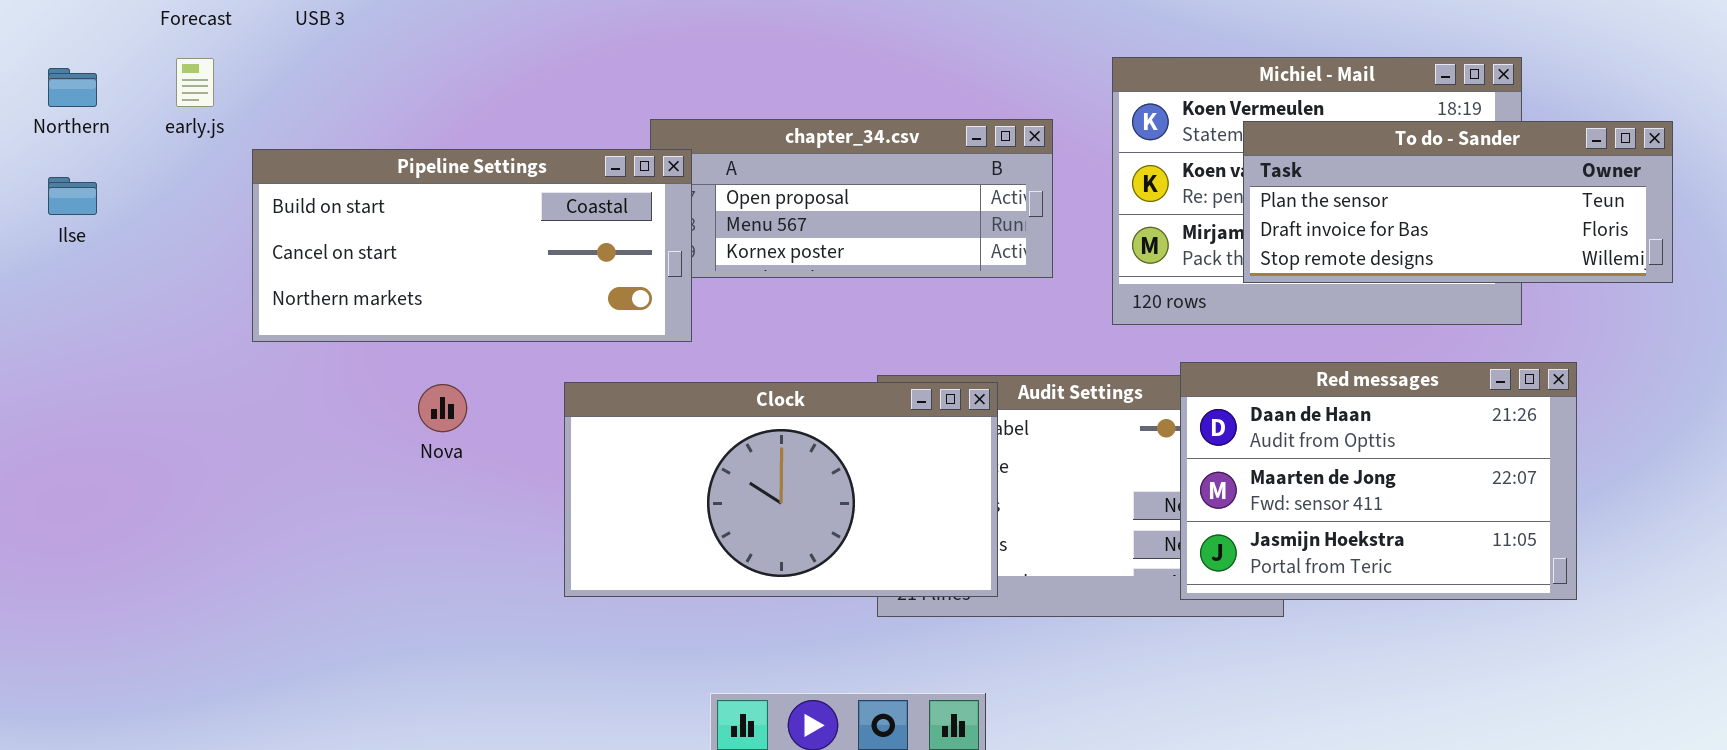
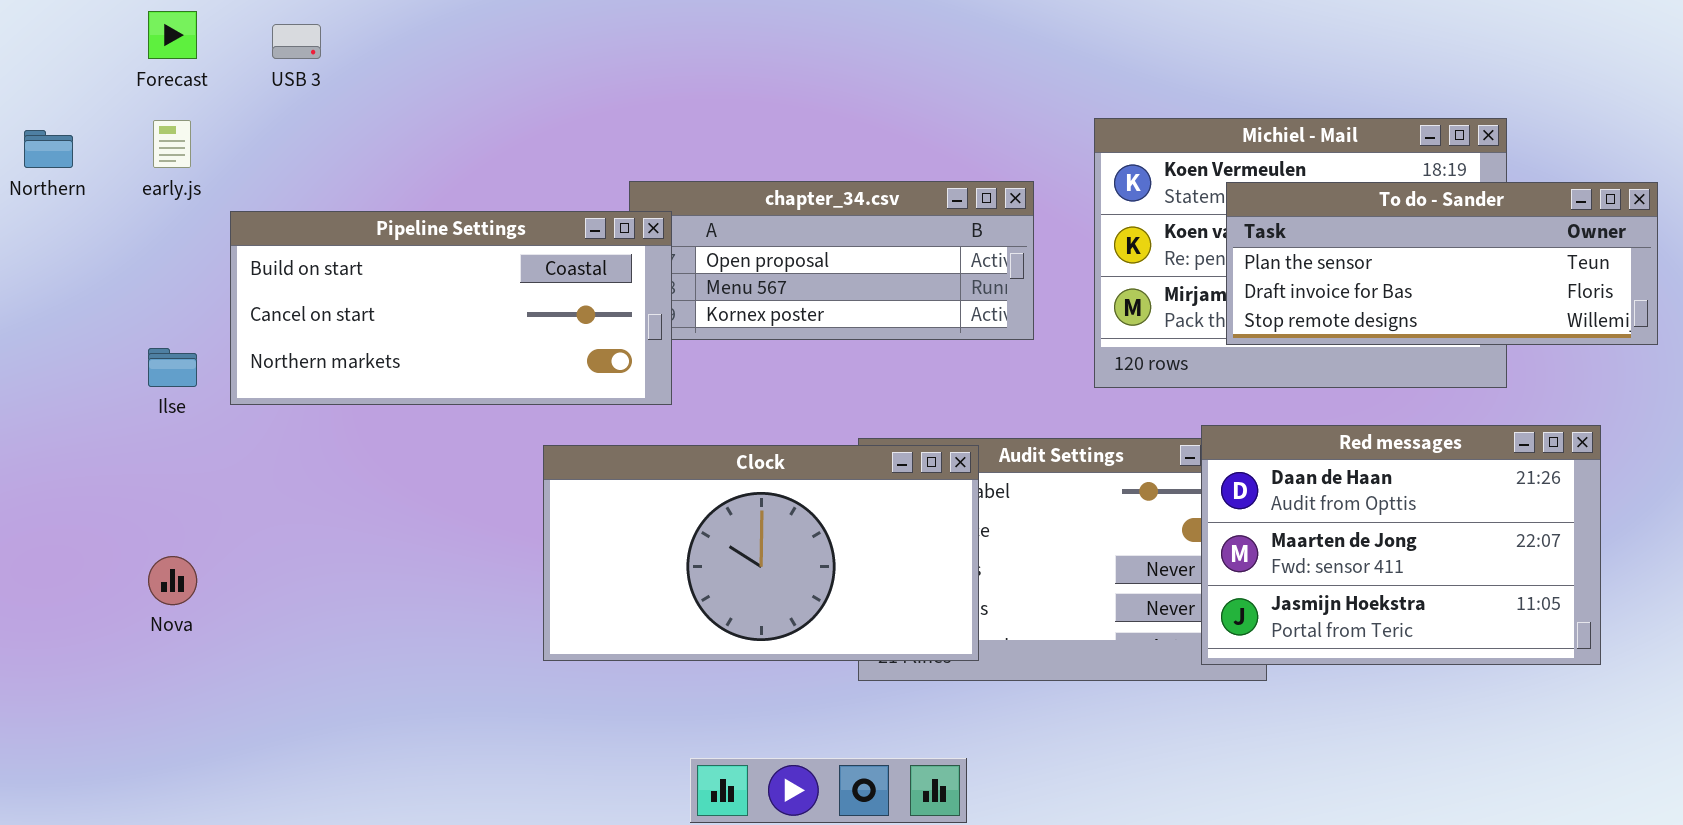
Ilse: [48,177,97,215] -> [148,348,197,387], moved
Red messages: [1180,362,1577,600] -> [1201,425,1601,665], moved
Nova: [418,384,467,432] -> [148,556,197,605], moved

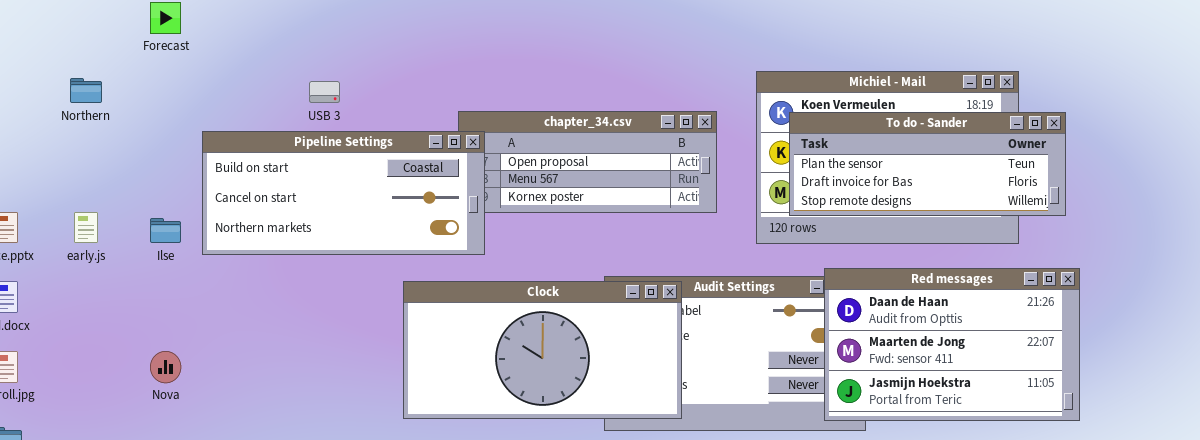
USB 3: [272,24,321,59] -> [309,81,340,103], moved
early.js: [153,120,191,168] -> [74,212,98,243], moved
To do - Sander: [1226,182,1658,345] -> [789,112,1066,216], moved

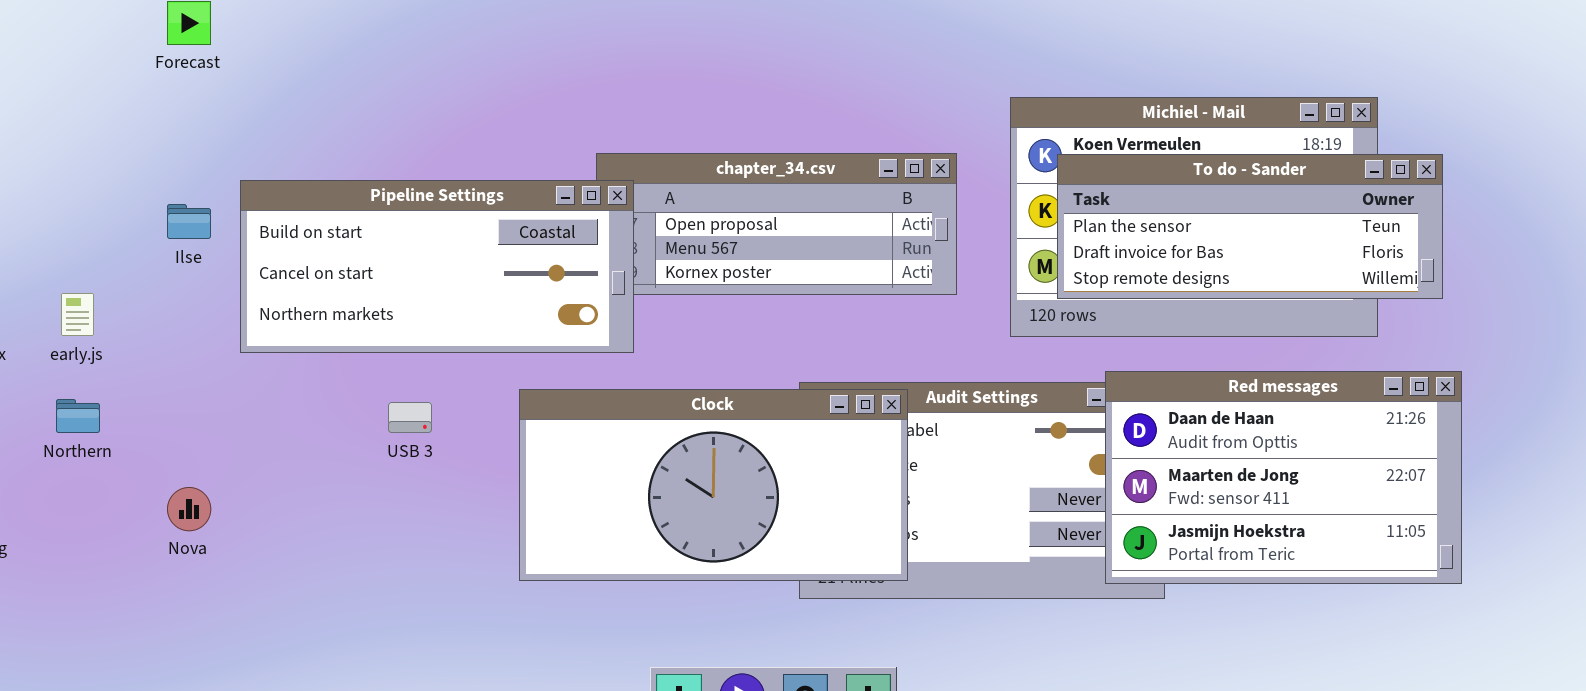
Northern: [70,78,102,103] -> [56,399,100,433], moved
USB 3: [309,81,340,103] -> [388,402,432,433], moved
Ilse: [150,218,181,243] -> [167,204,211,239], moved

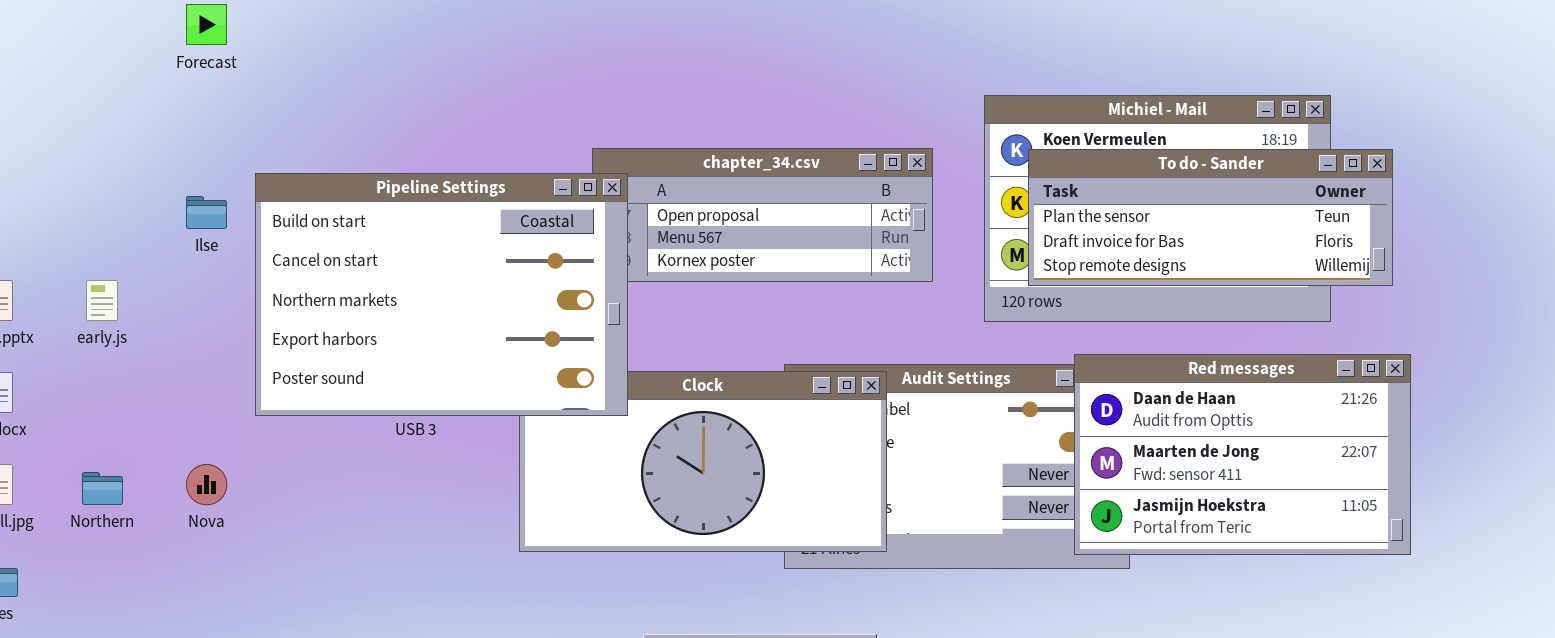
Pipeline Settings: [240,180,634,353] -> [255,173,628,416], resized
Northern: [56,399,100,433] -> [82,472,123,505], moved

